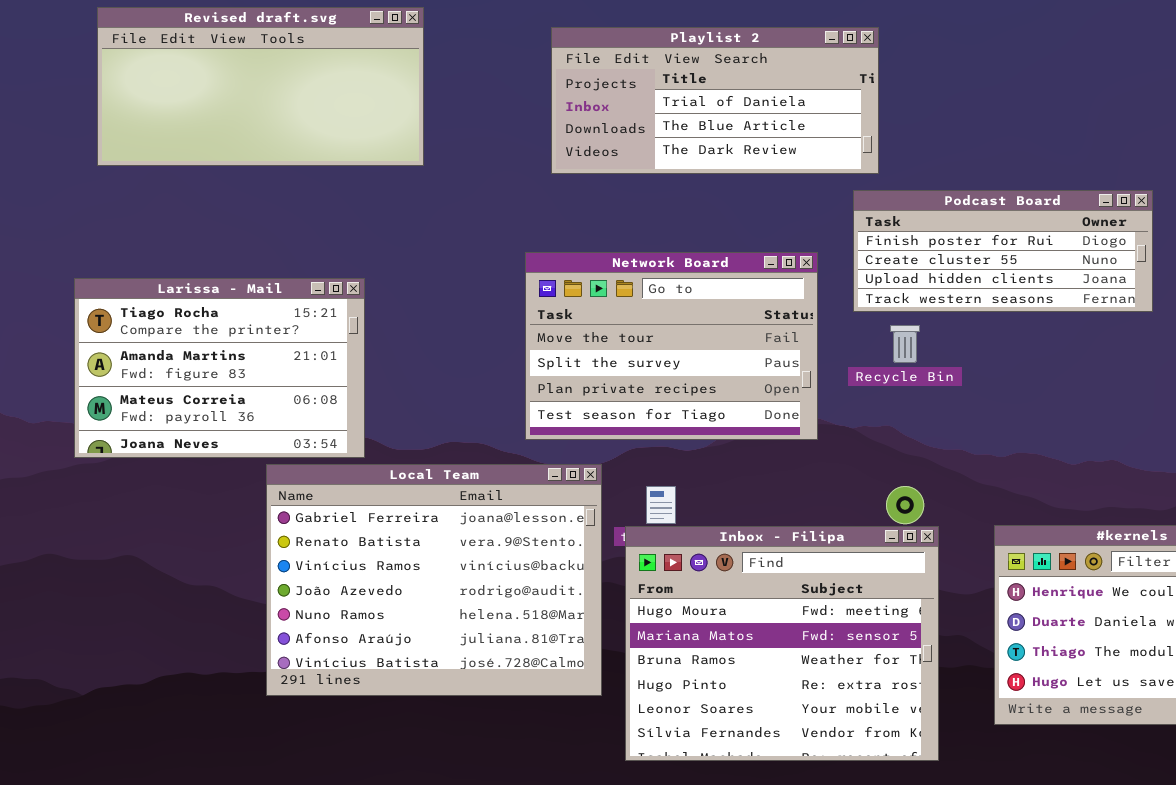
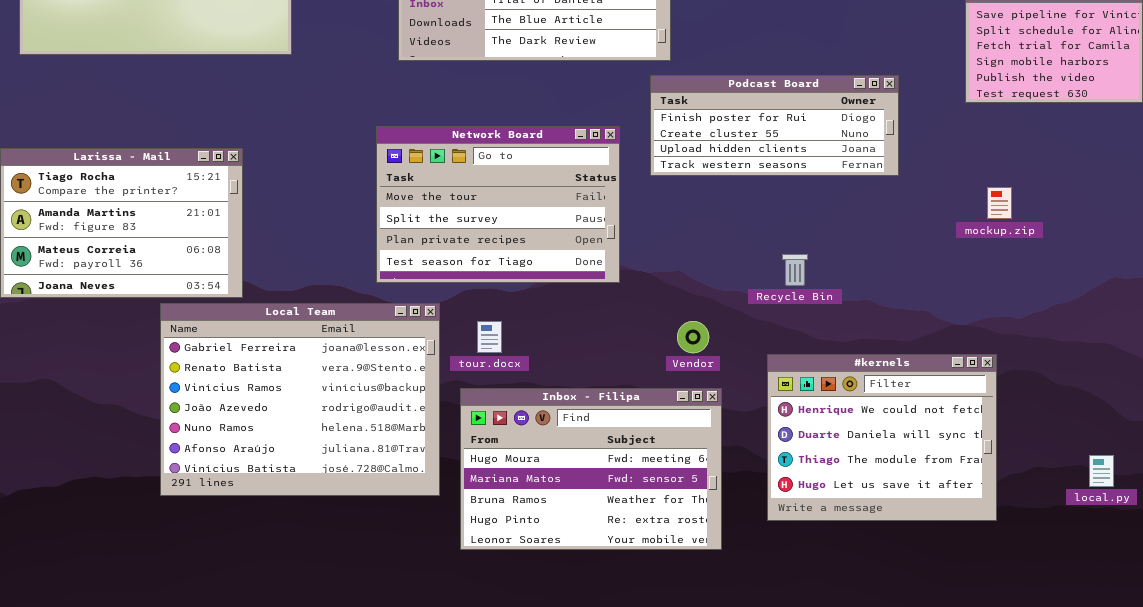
Recycle Bin: [890,325,920,363] -> [782,254,808,286], moved
Inbox - Filipa: [625,526,939,761] -> [460,388,722,550], resized

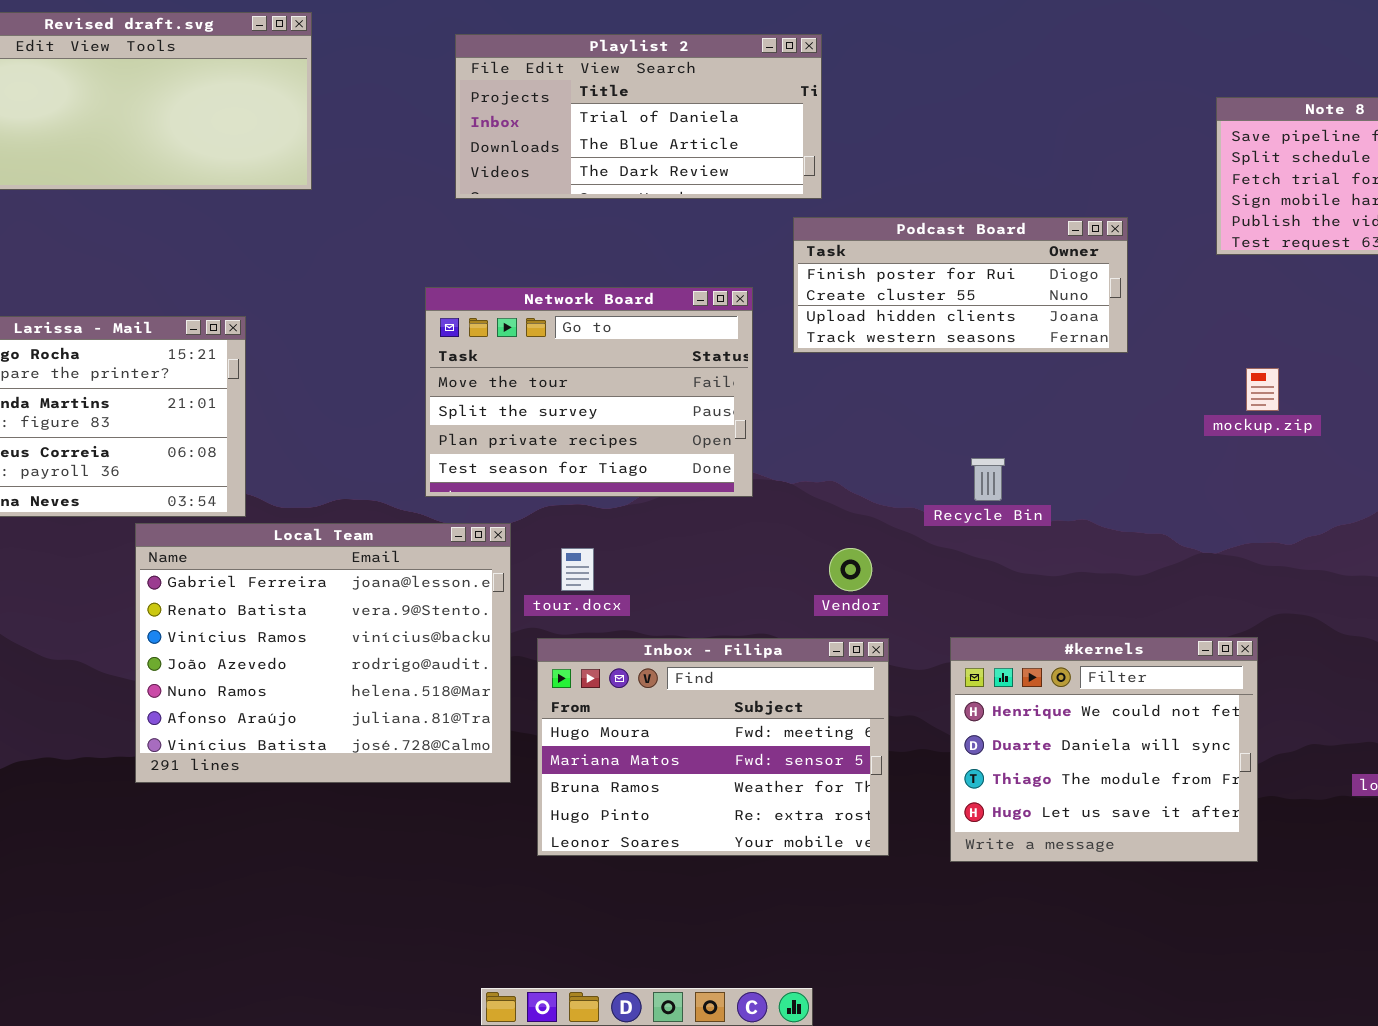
#kernels: [767,354,997,521] -> [950,637,1258,862], moved

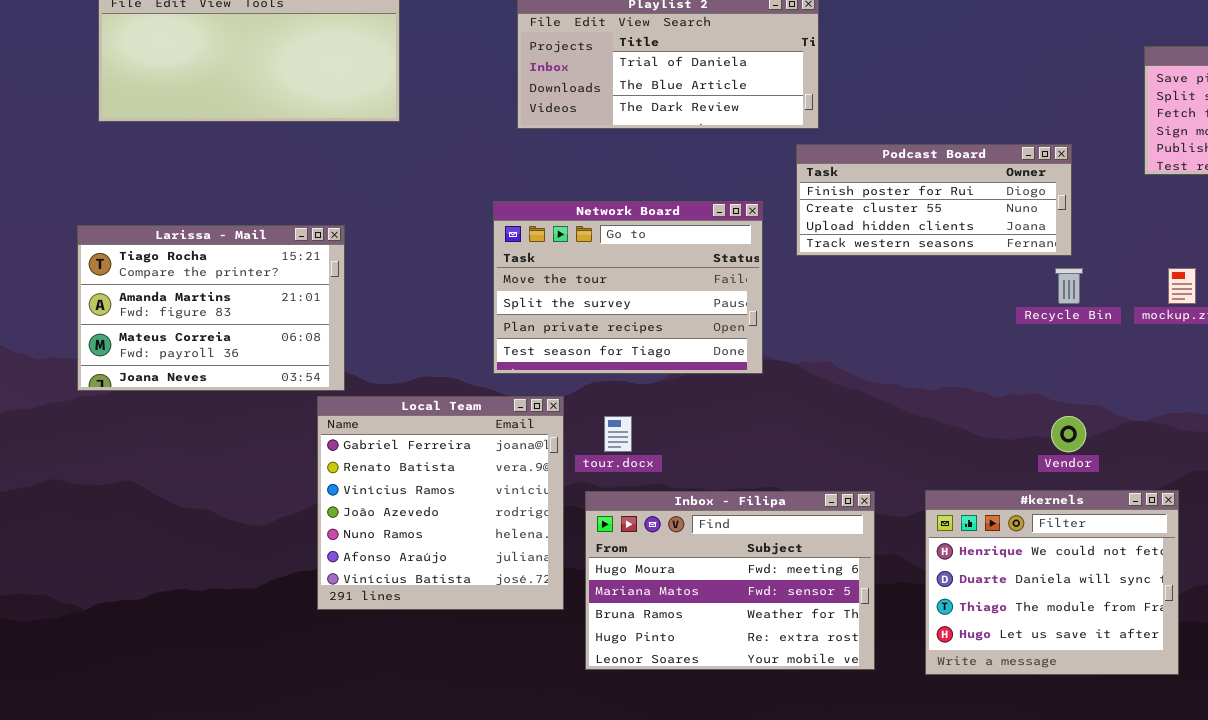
Recycle Bin: [971,458,1005,501] -> [1055,268,1083,304], moved
Local Team: [135,523,511,783] -> [317,396,564,610], resized
Vendor: [829,548,872,591] -> [1051,416,1086,452], moved

